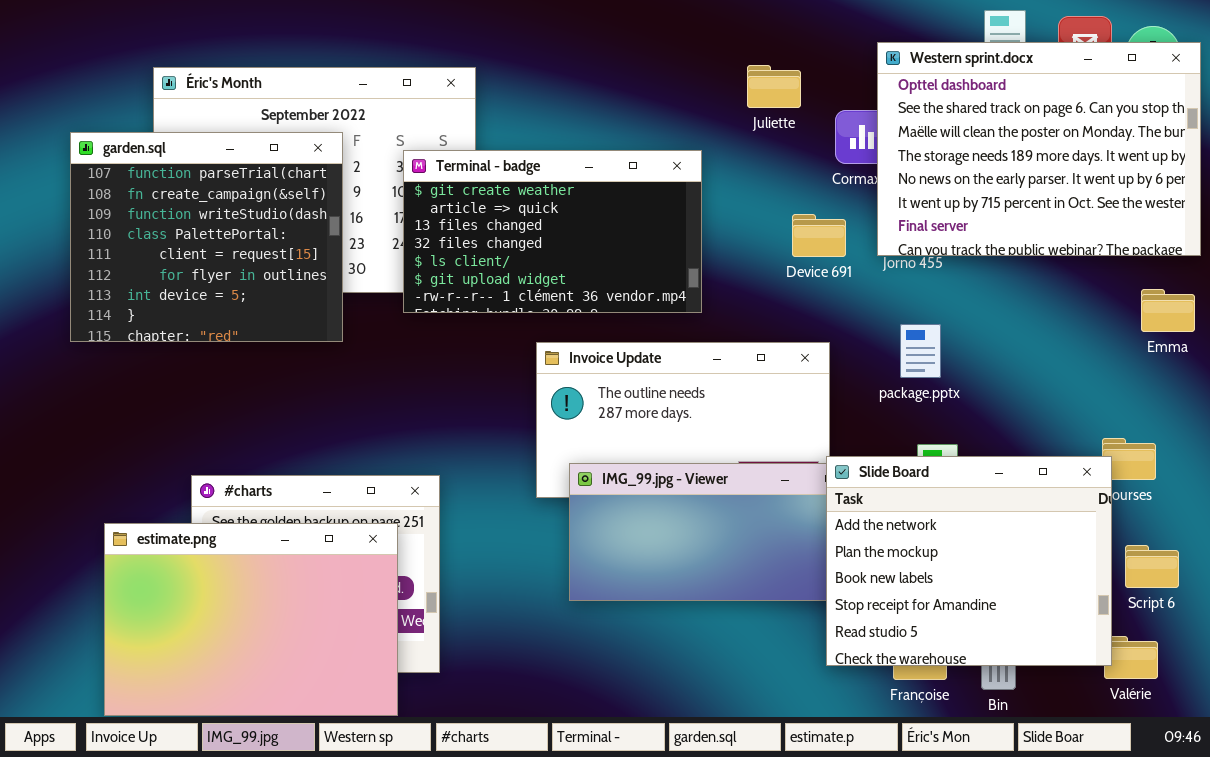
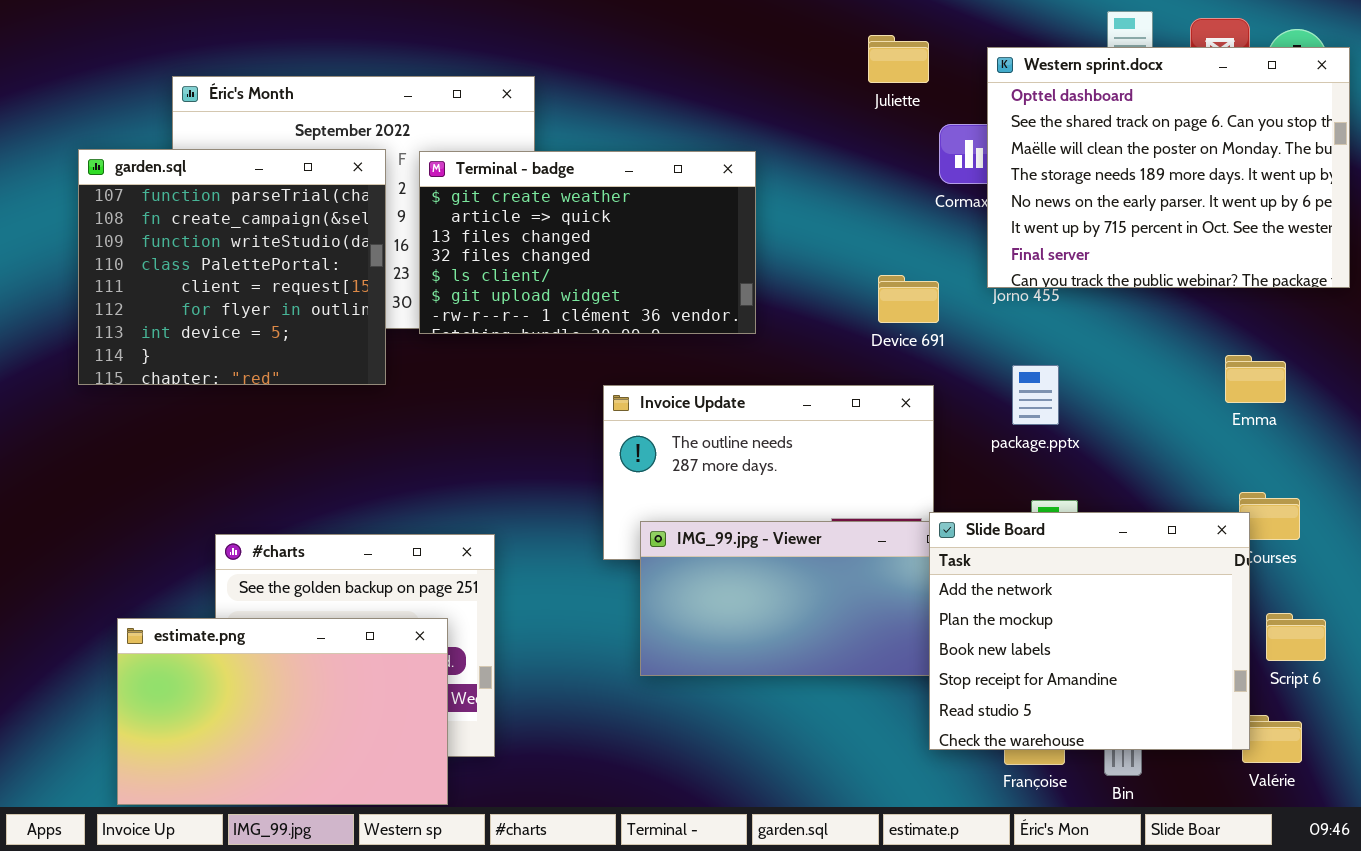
Juliette: [747,65,801,108] -> [868,35,929,83], moved
Terminal - badge: [403,150,702,313] -> [419,151,756,334], moved
Device 691: [792,214,846,257] -> [878,275,939,323], moved
Emma: [1141,289,1195,332] -> [1225,355,1286,403], moved
estimate.png: [104,523,398,716] -> [117,618,448,805], resized

